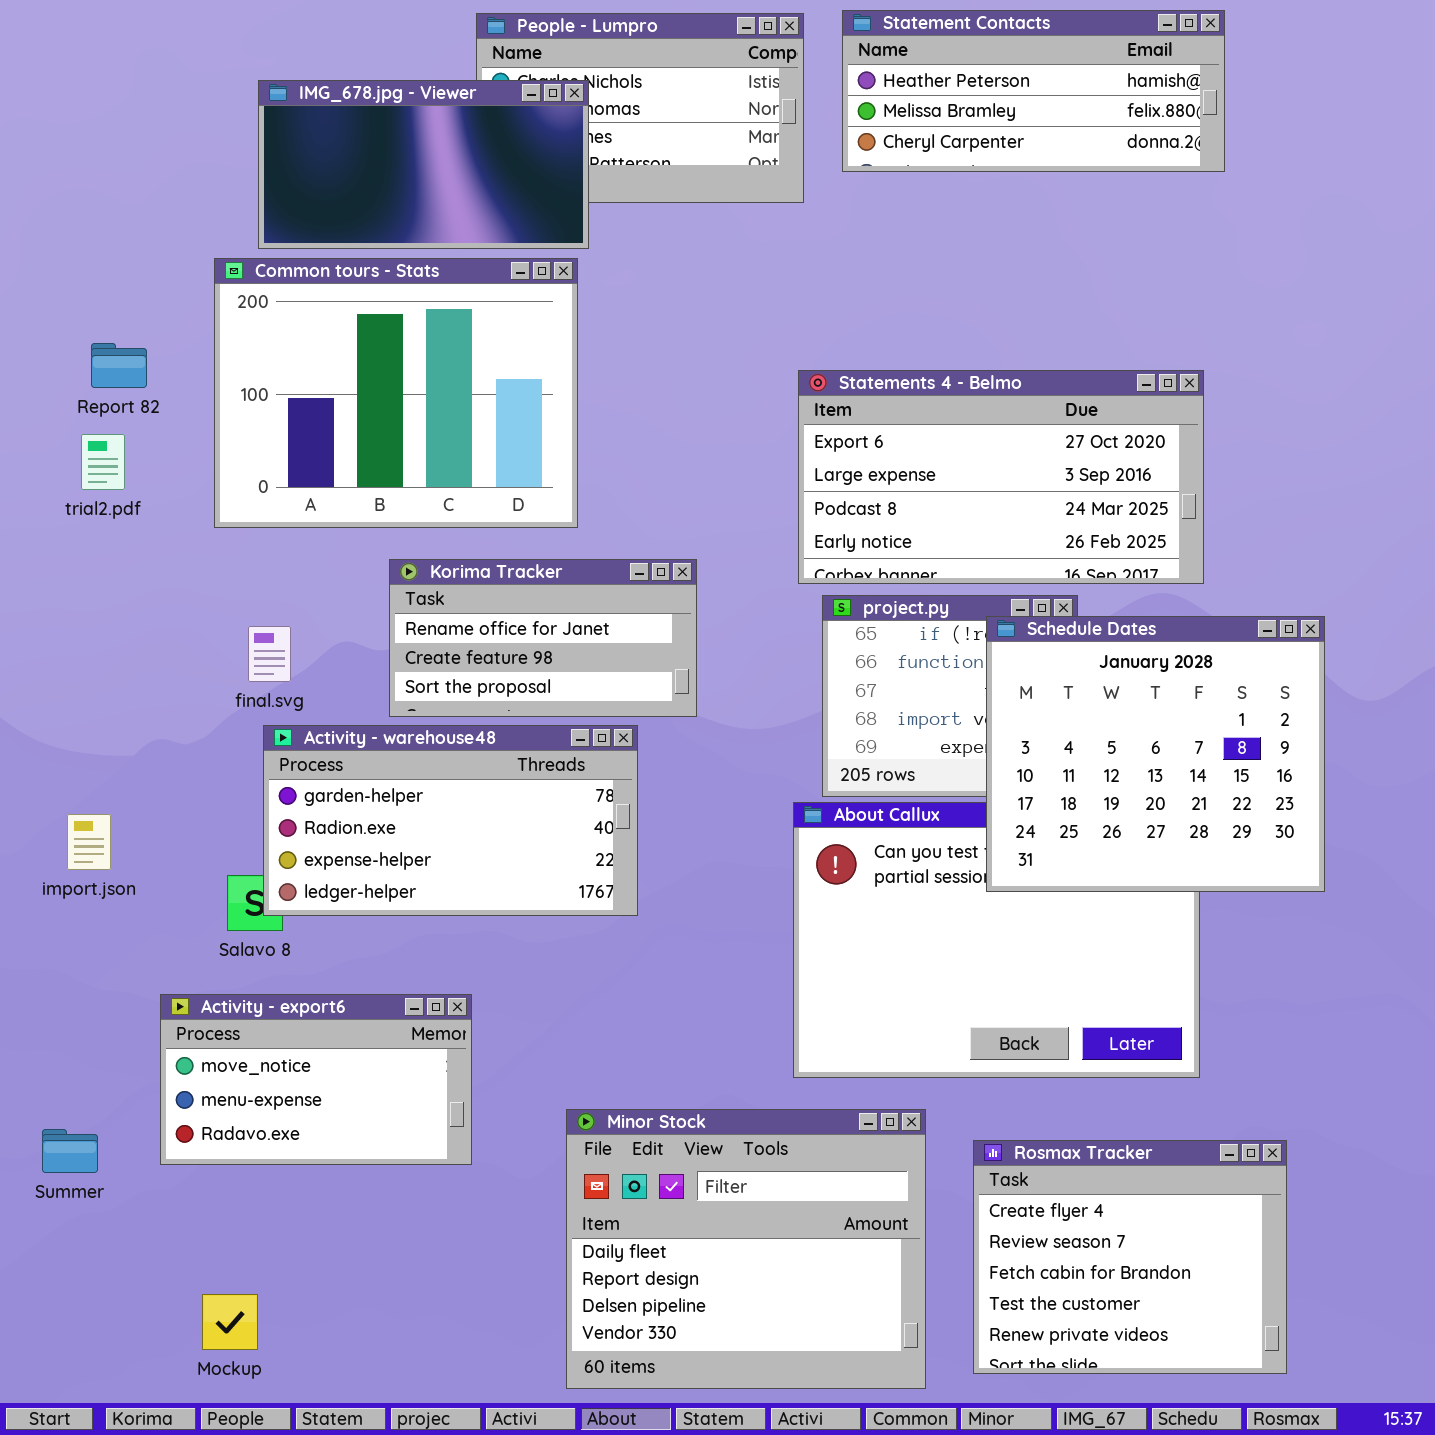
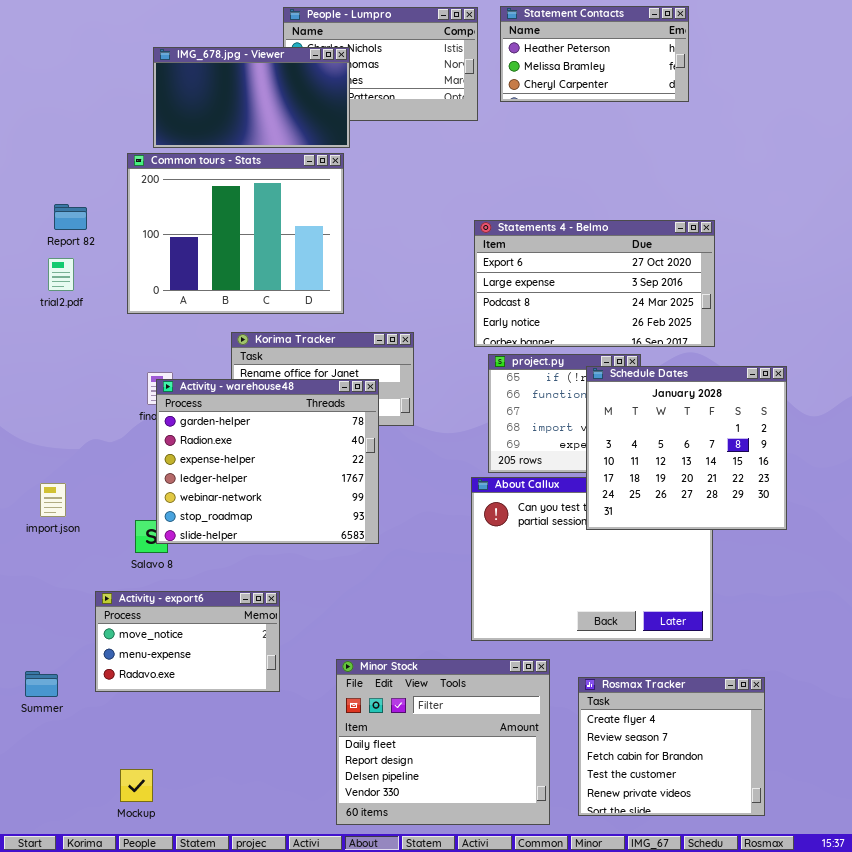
Statement Contacts: [842,10,1225,172] -> [500,6,689,102], resized
Activity - warehouse48: [263,725,638,916] -> [156,379,379,544], resized

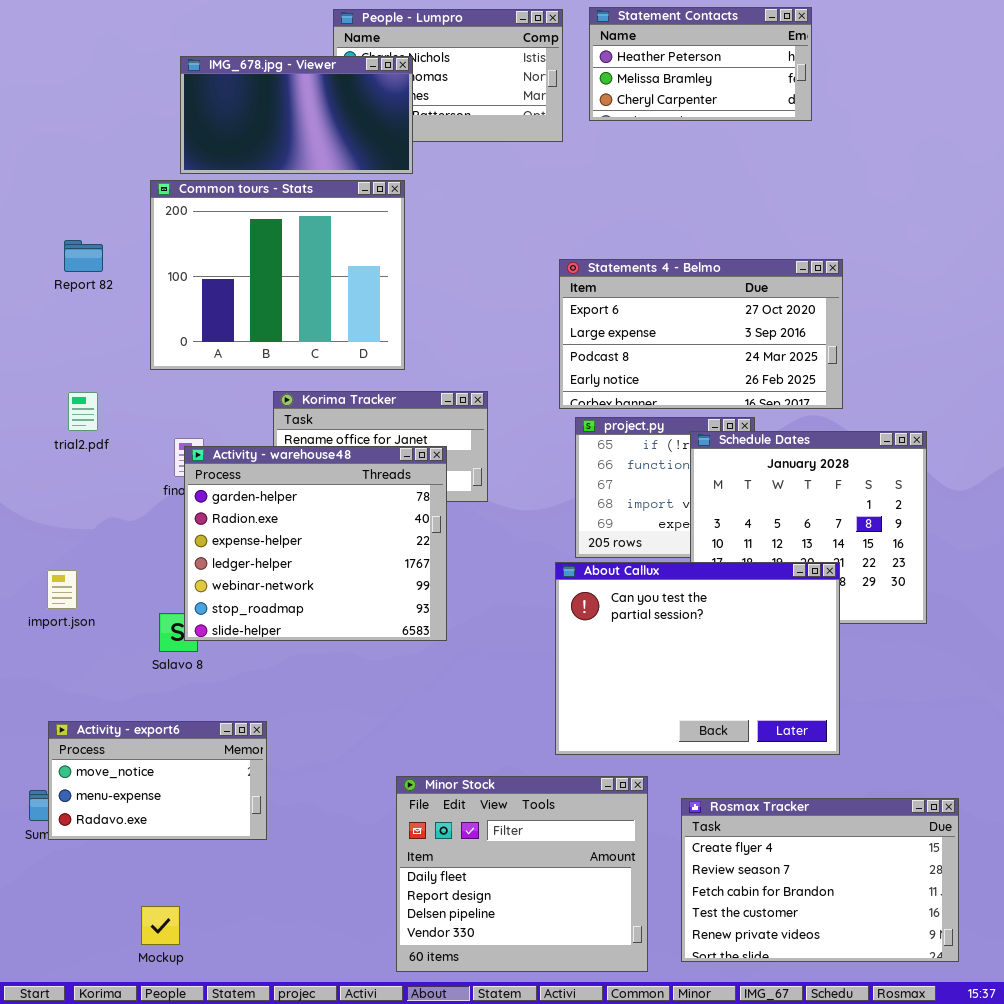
trial2.pdf: [48,258,74,291] -> [68,392,98,431], moved
About Callux: [471,477,713,641] -> [555,562,840,755], raised
Activity - export6: [95,591,280,692] -> [48,721,267,840], moved
Rosmax Tracker: [578,677,765,816] -> [681,798,959,962], resized

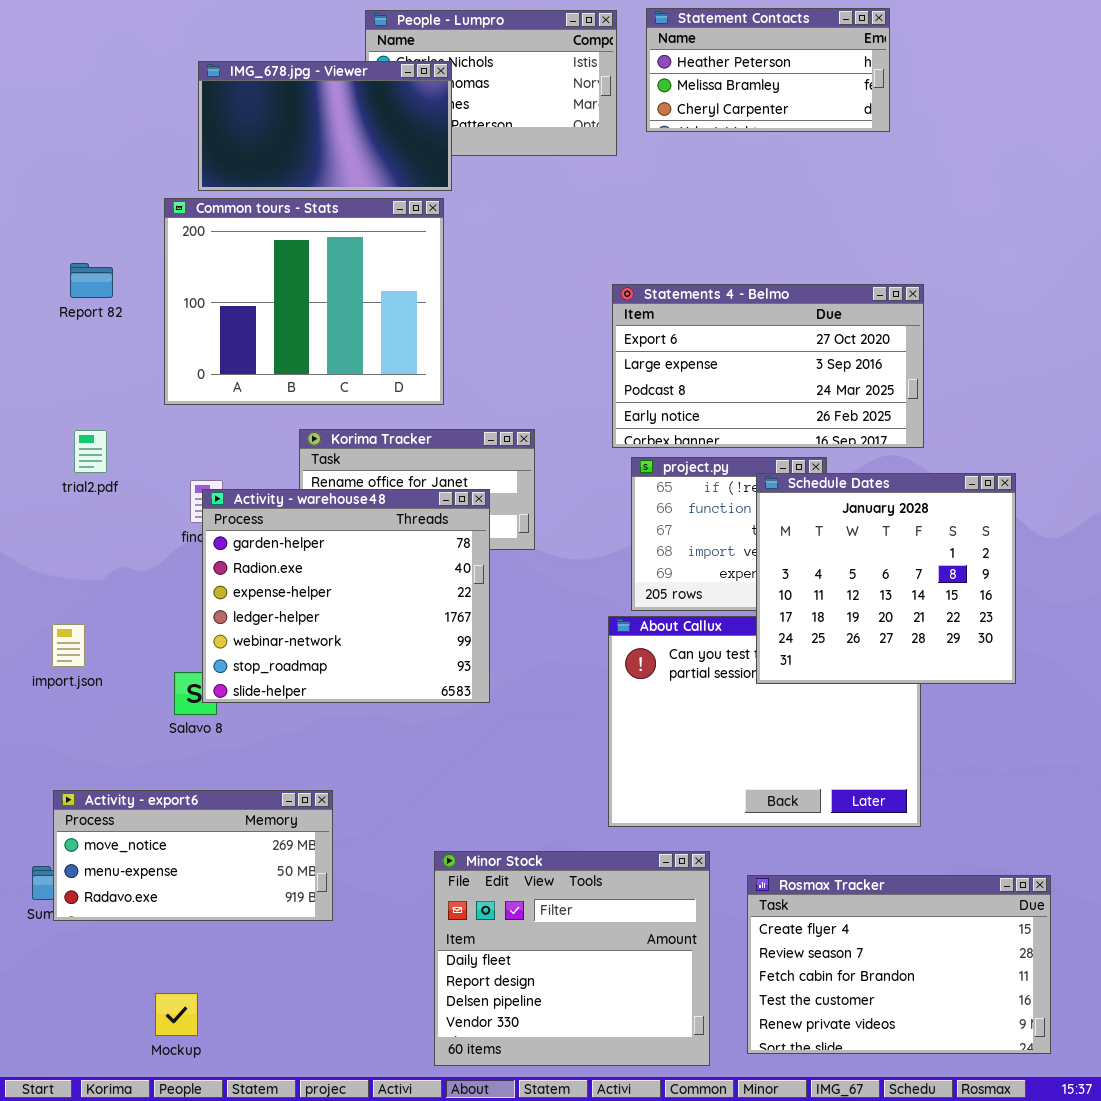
Schedule Dates: [690,431,927,624] -> [756,473,1016,684], raised
Activity - export6: [48,721,267,840] -> [53,790,333,921], resized

